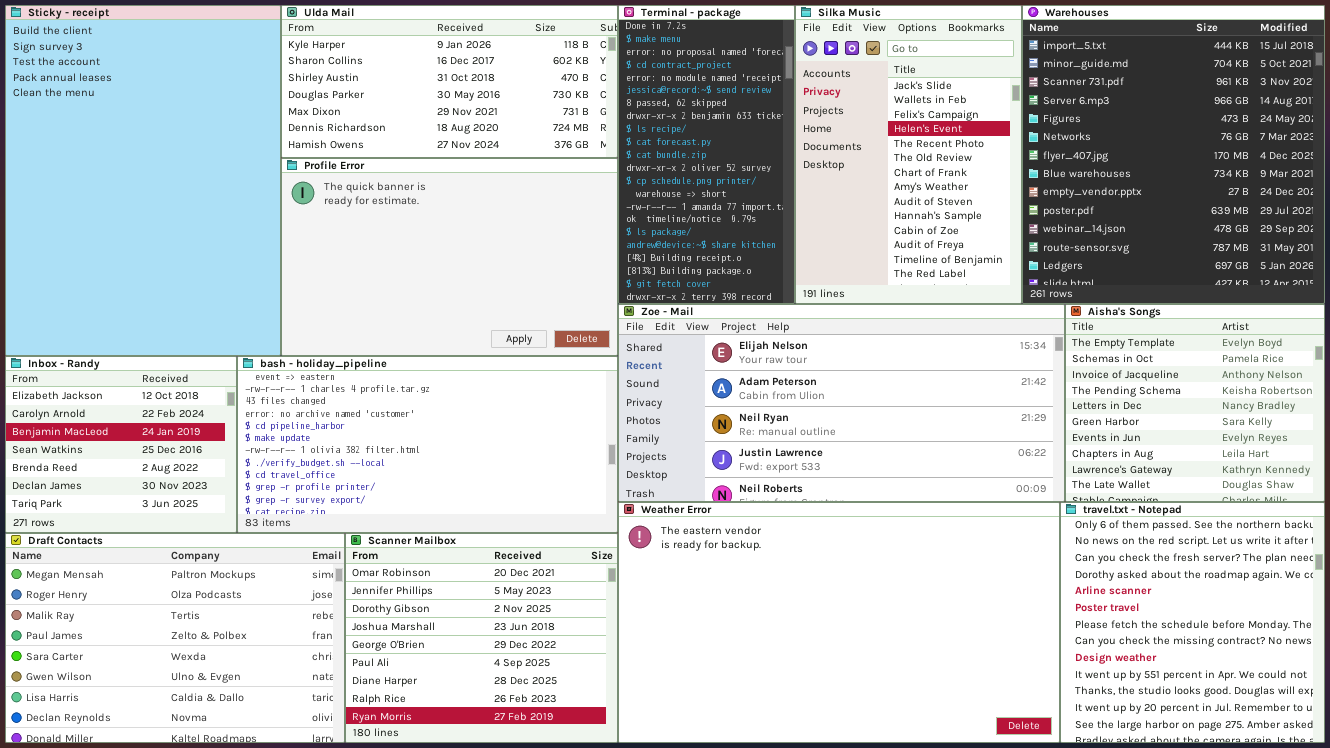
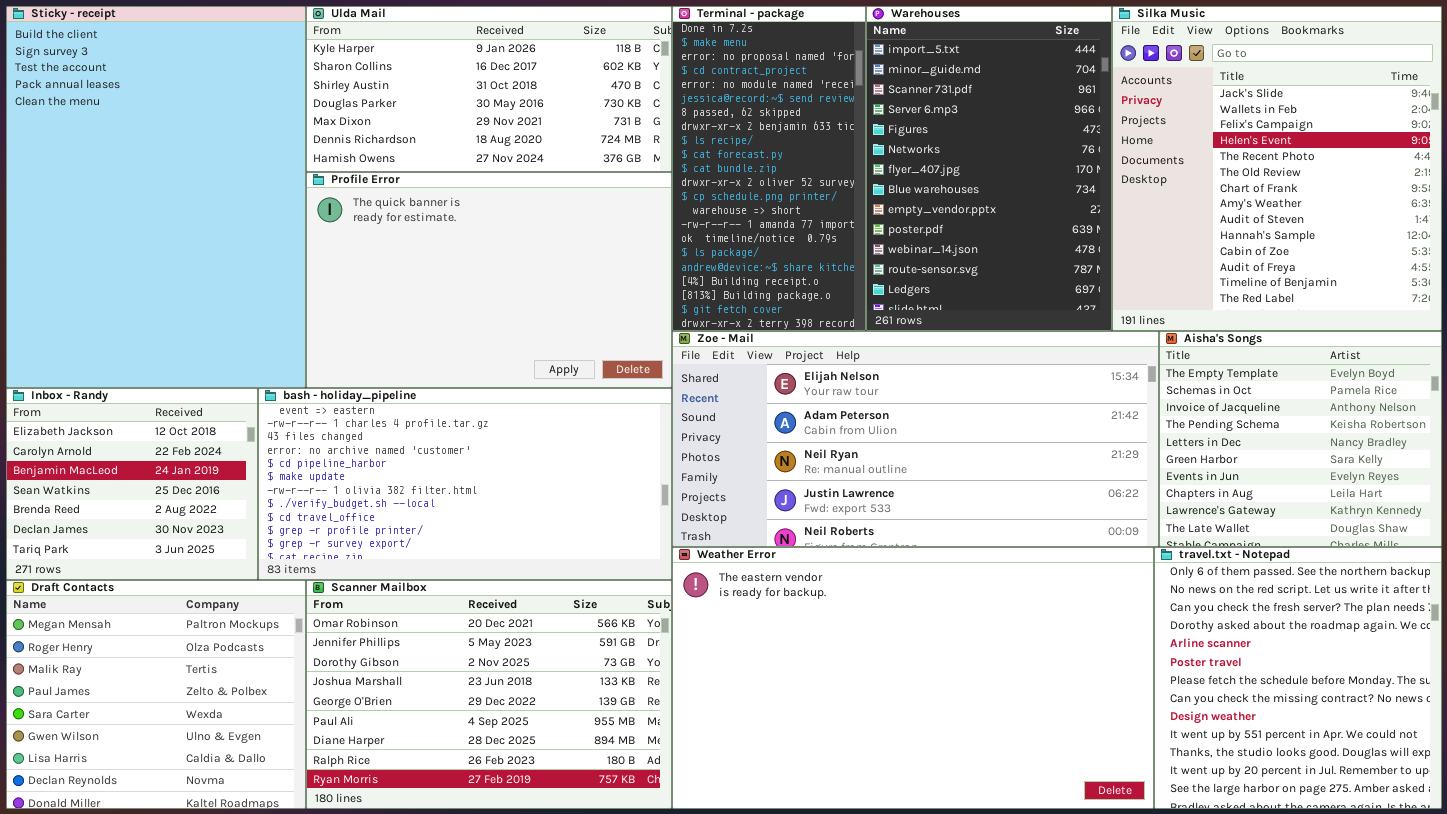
Silka Music: [795,5,1022,304] -> [1112,6,1442,331], moved, resized
Warehouses: [1022,5,1325,304] -> [866,6,1112,331], moved, resized
Draft Contacts: [5,533,345,743] -> [6,580,306,809], resized
Scanner Mailbox: [345,533,618,743] -> [306,580,672,809], resized

